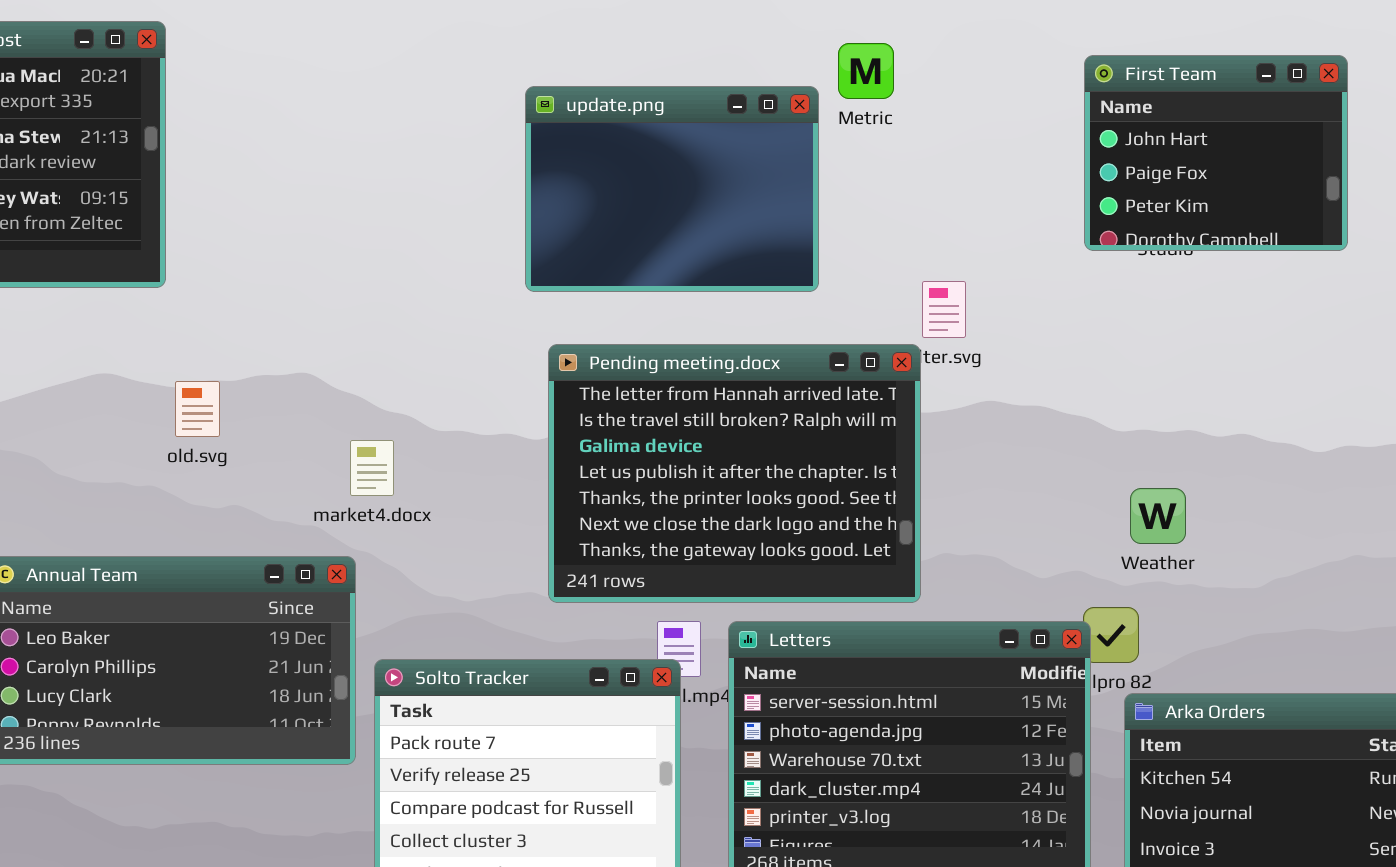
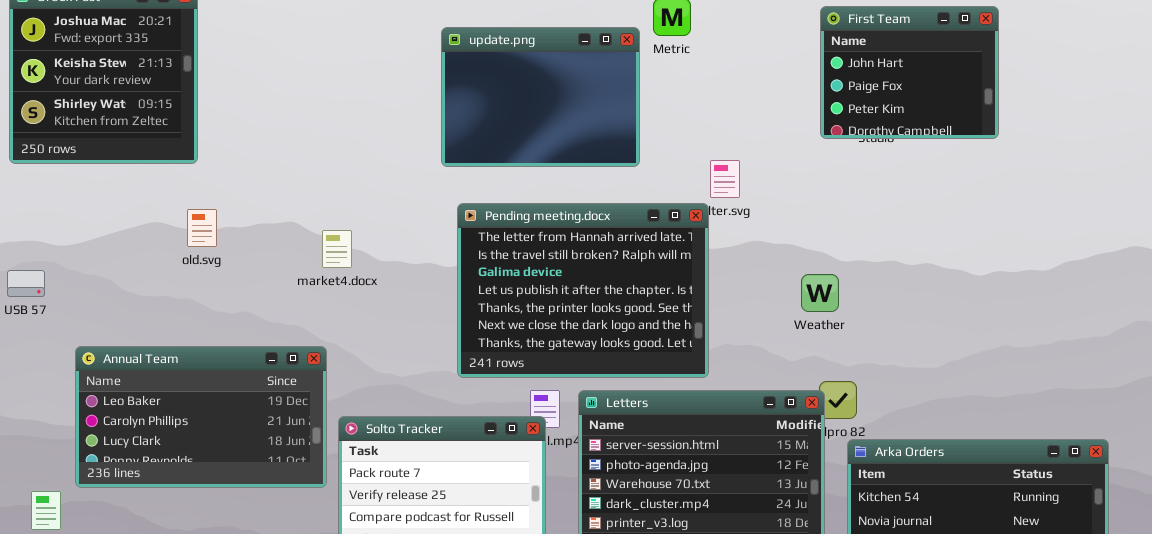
old.svg: [175,381,220,437] -> [187,209,217,247], moved
market4.docx: [350,440,394,496] -> [322,230,352,268], moved
Weather: [1130,488,1186,544] -> [801,274,839,312], moved

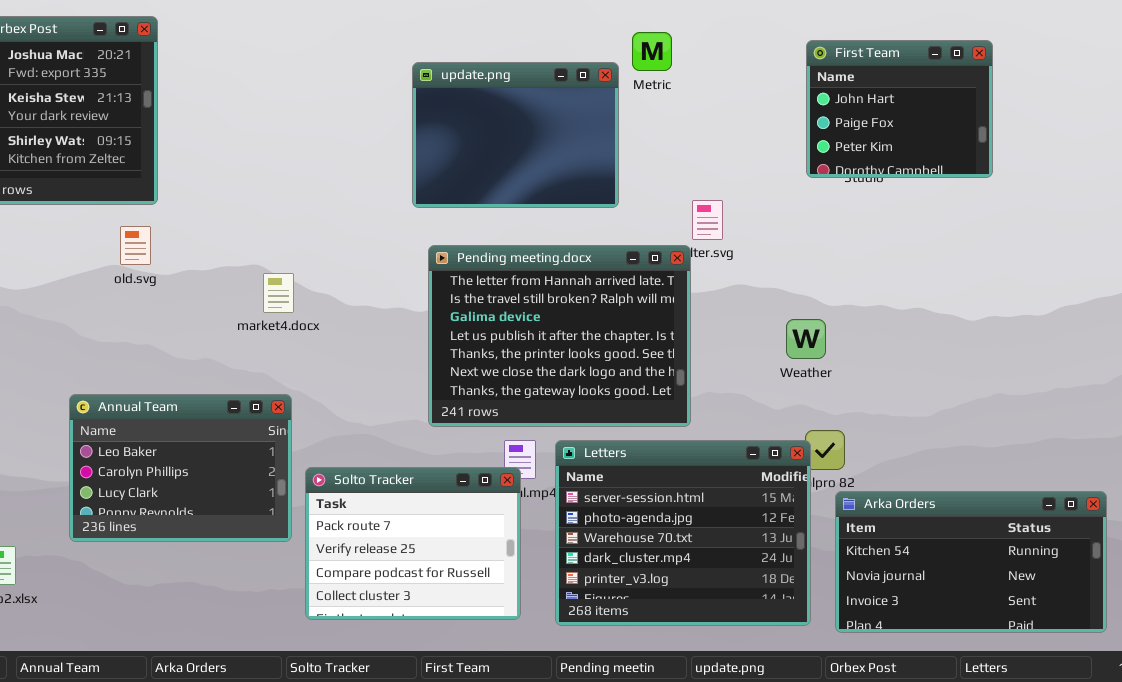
old.svg: [187,209,217,247] -> [120,226,151,265], moved
market4.docx: [322,230,352,268] -> [263,273,294,313], moved
Annual Team: [75,346,327,488] -> [69,394,292,542], resized

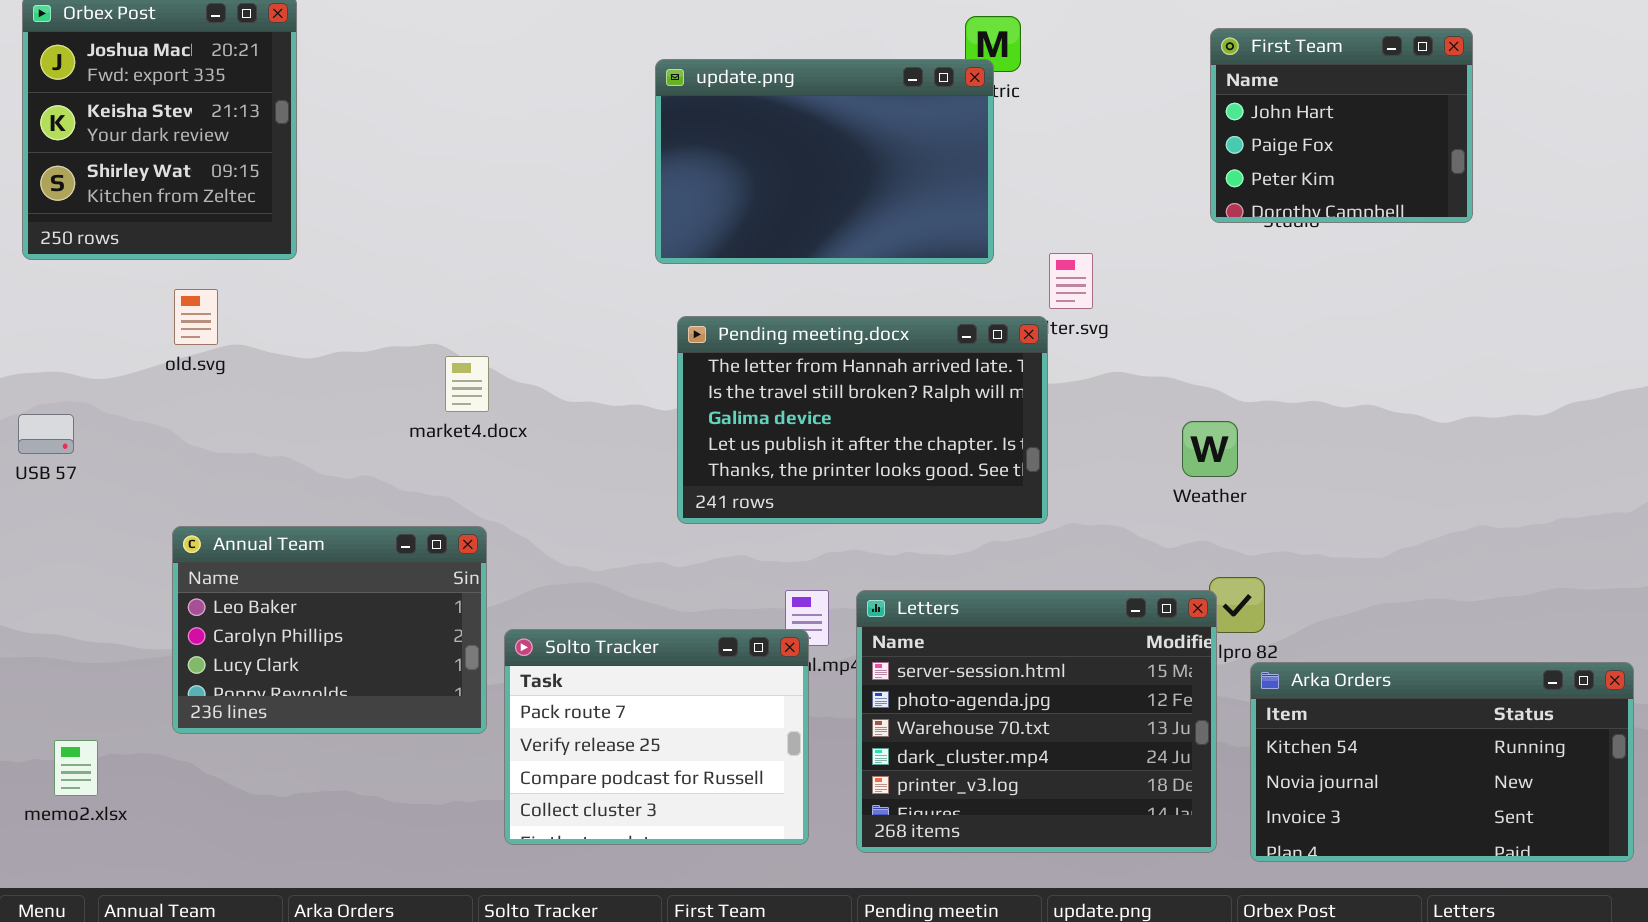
update.png: [412,62,619,208] -> [655,59,994,264], resized
old.svg: [120,226,151,265] -> [174,289,218,345], moved
Pending meeting.docx: [428,245,691,427] -> [677,316,1048,524], resized

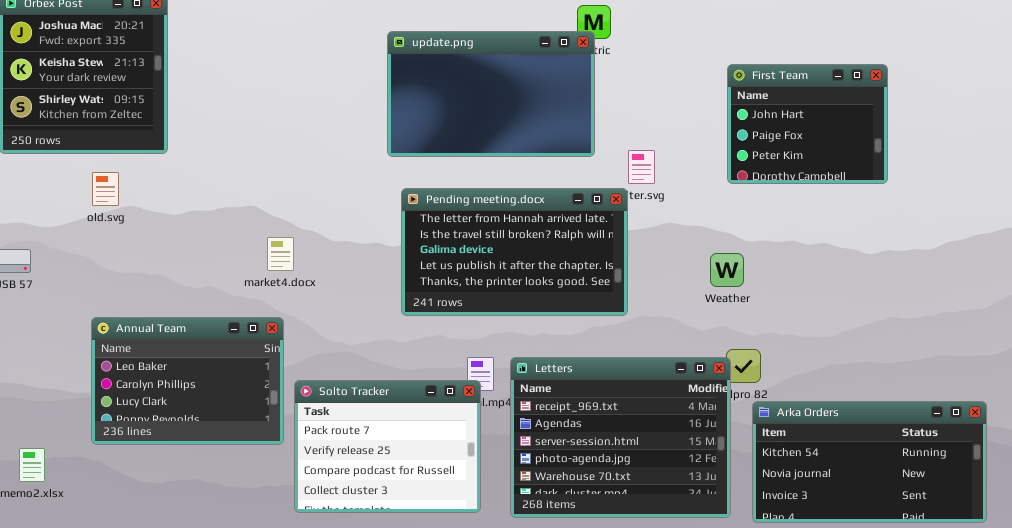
First Team: [1210,28,1473,223] -> [727,64,888,184], moved
market4.docx: [445,356,489,412] -> [267,237,294,271], moved
Letters: [856,590,1217,853] -> [510,357,731,518], scrolled up 2 rows

